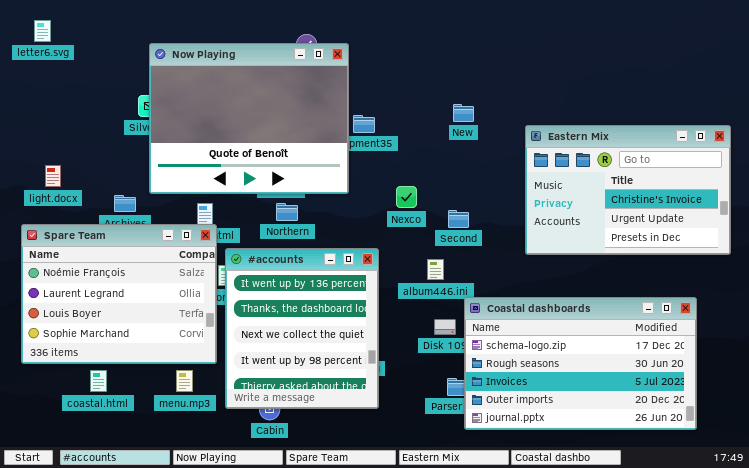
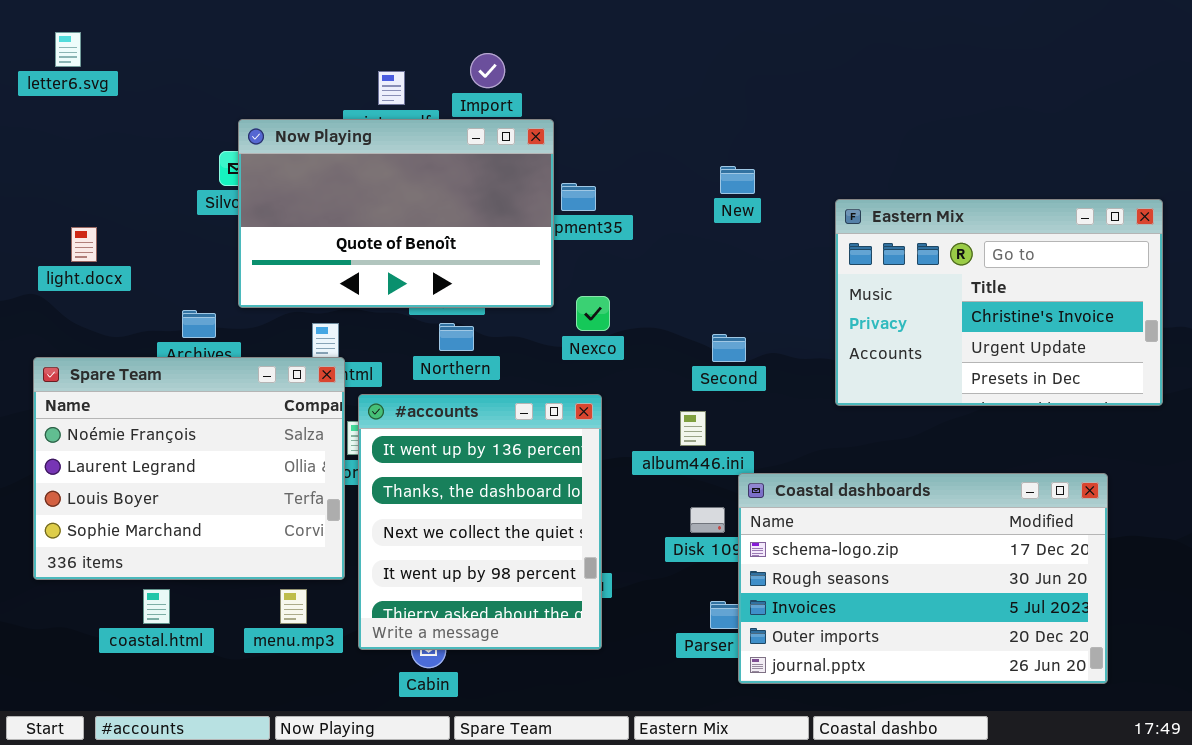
Now Playing: [149,43,349,194] -> [238,119,554,308], resized
light.docx: [45,165,61,187] -> [71,227,97,262], moved
Nexco: [396,186,417,208] -> [576,296,610,331], moved

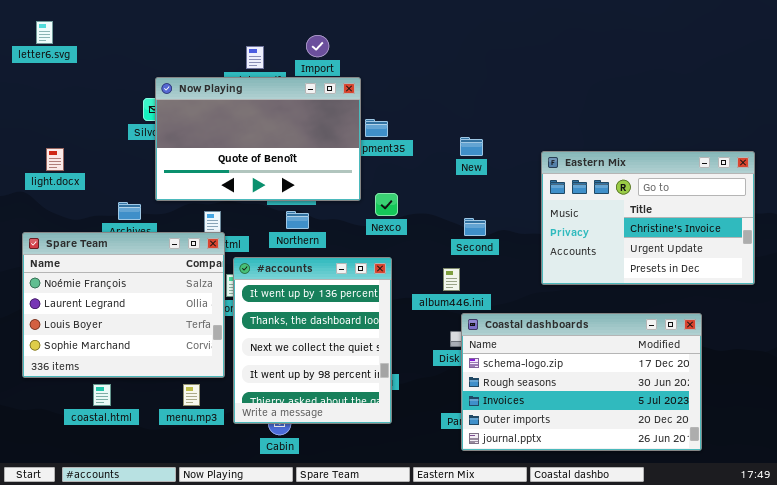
New: [720,166,755,194] -> [460,137,483,156], moved
Eastern Mix: [835,199,1163,406] -> [541,151,755,285], moved
Coastal dashboards: [738,473,1108,684] -> [461,313,702,451], moved

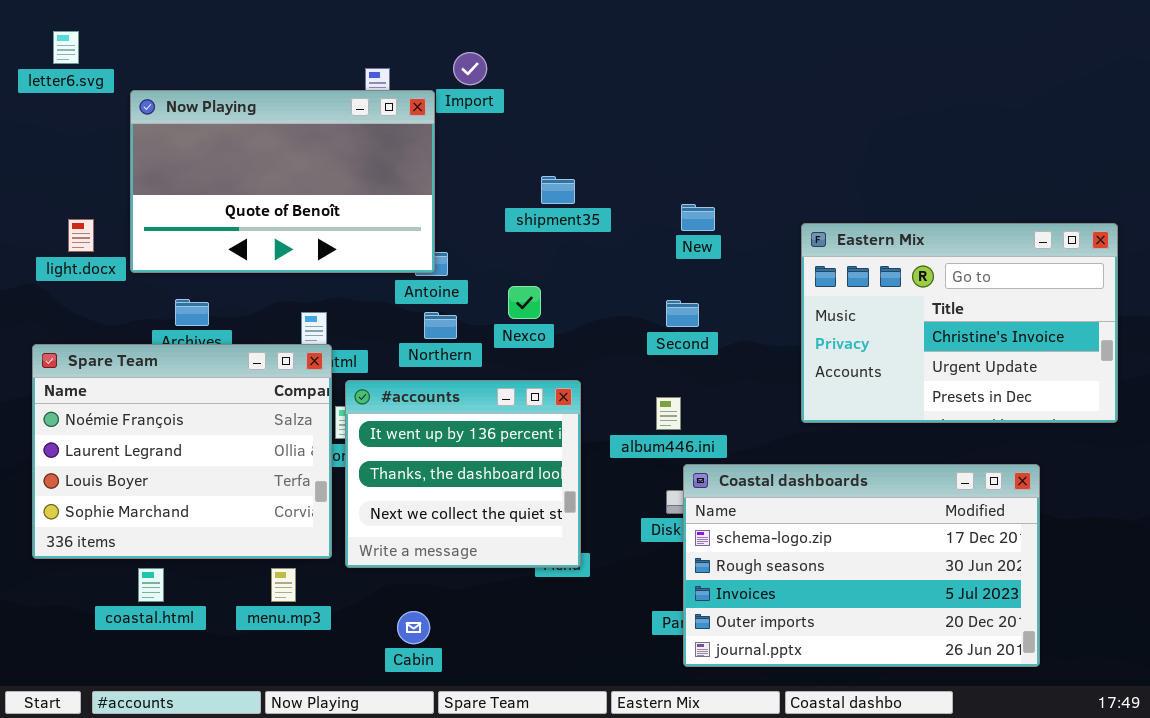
Now Playing: [155,77,361,201] -> [130,90,435,273], moved
Nexco: [375,193,398,216] -> [508,286,541,319], moved
Second: [464,218,486,236] -> [666,300,699,327], moved
#accounts: [233,257,392,424] -> [345,380,581,568], resized

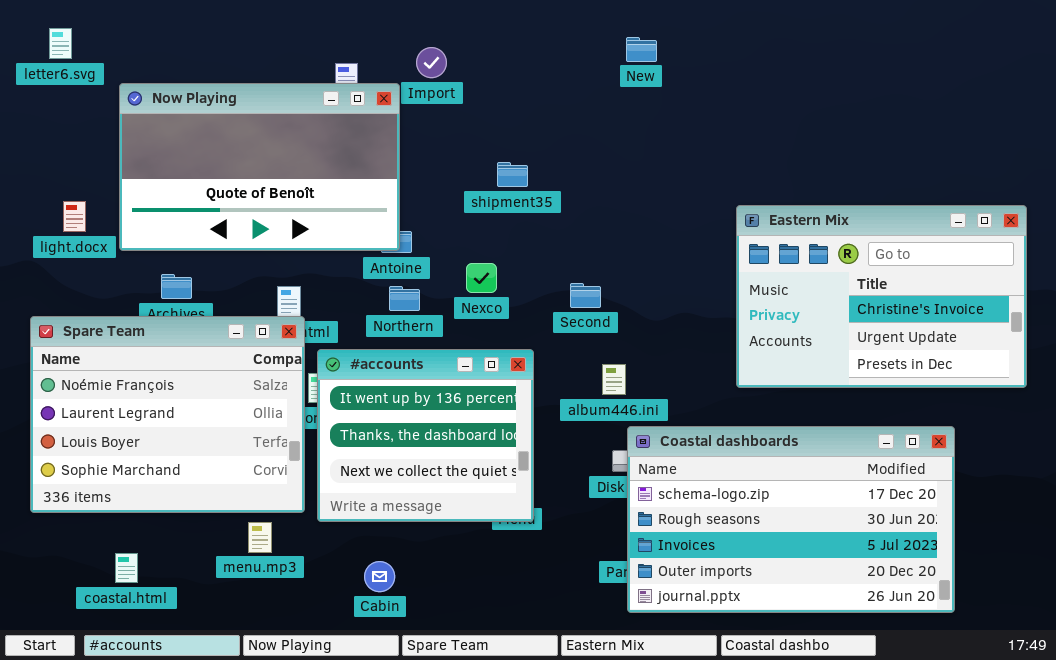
New: [681,204,715,231] -> [626,37,657,62], moved
Second: [666,300,699,327] -> [570,283,601,308], moved
coastal.html: [138,568,164,602] -> [115,553,138,583], moved

